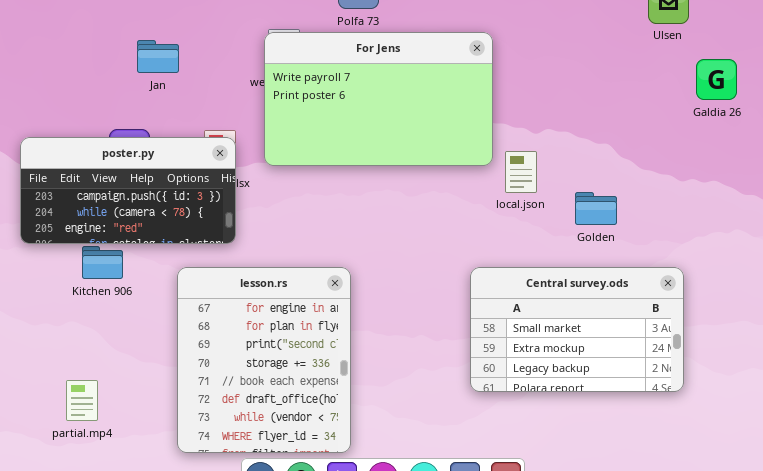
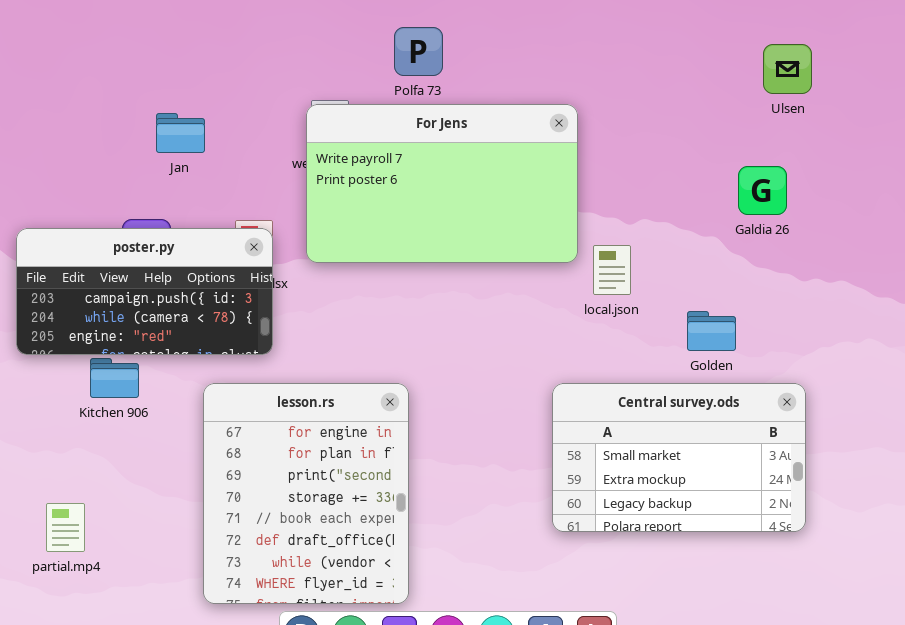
Galdia 26: [696,59,737,100] -> [738,166,787,215], moved
Golden: [575,192,617,225] -> [687,311,736,351], moved
partial.mp4: [66,380,98,421] -> [46,503,85,552], moved

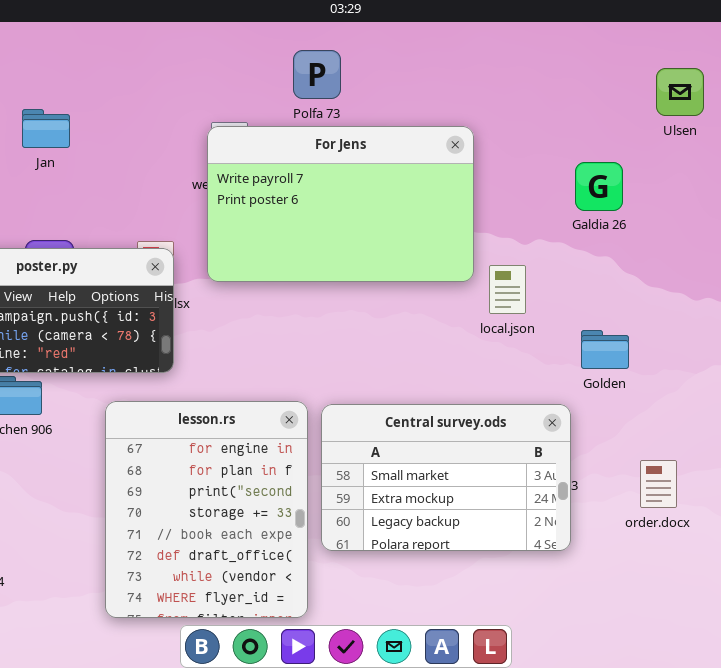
Jan: [156,113,205,153] -> [22,109,70,148], moved
Galdia 26: [738,166,787,215] -> [575,162,623,211], moved
Central survey.ods: [552,383,806,532] -> [321,404,571,551], moved

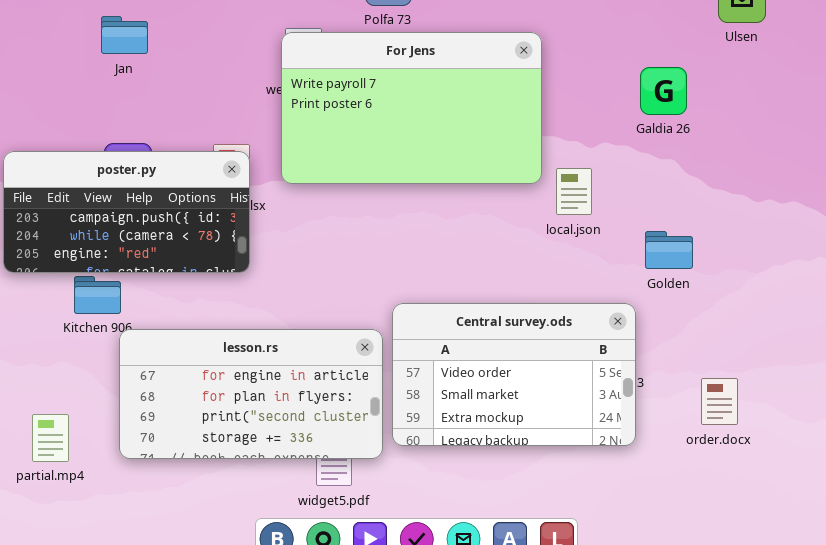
lesson.rs: [105,401,308,618] -> [119,329,383,459], moved, resized
Central survey.ods: [321,404,571,551] -> [392,303,636,446], scrolled up 1 row
order.docx: [640,460,677,508] -> [701,378,738,425], moved

